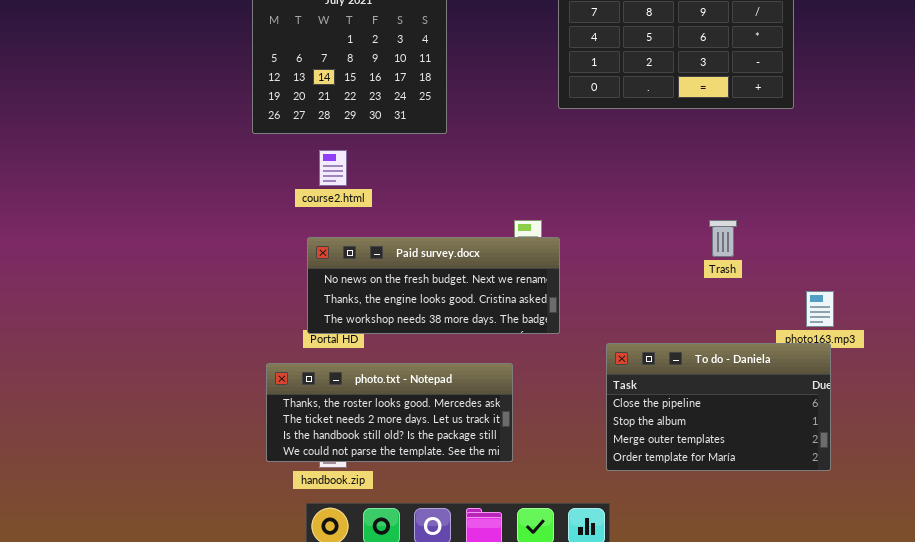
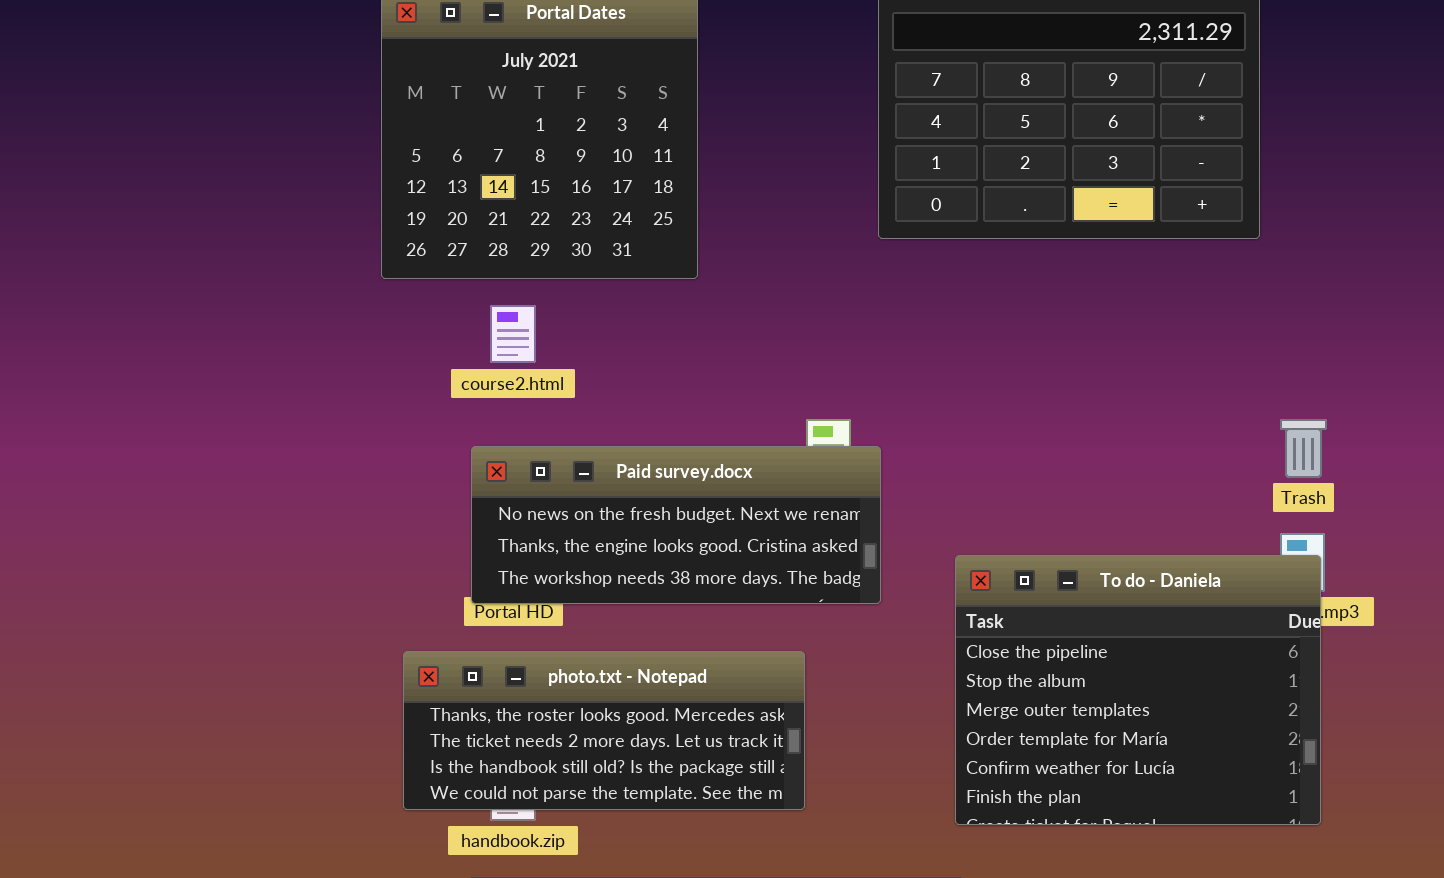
Trash: [709,220,737,257] -> [1280,419,1327,478], moved
To do - Daniela: [606,343,831,471] -> [955,555,1321,825], resized

